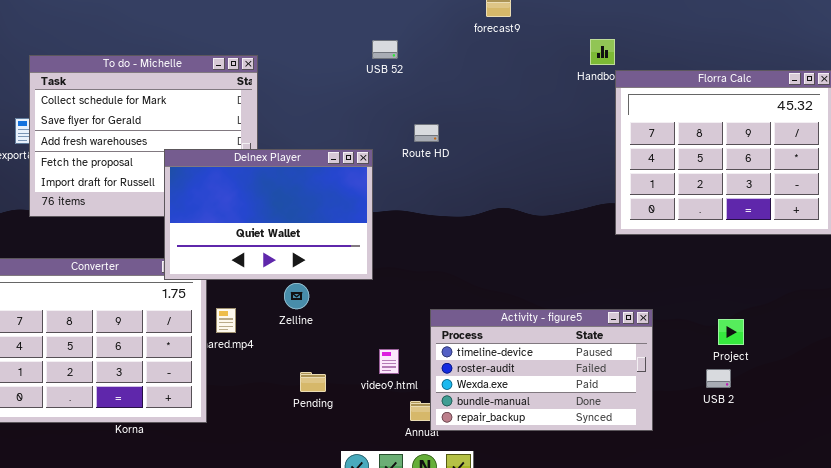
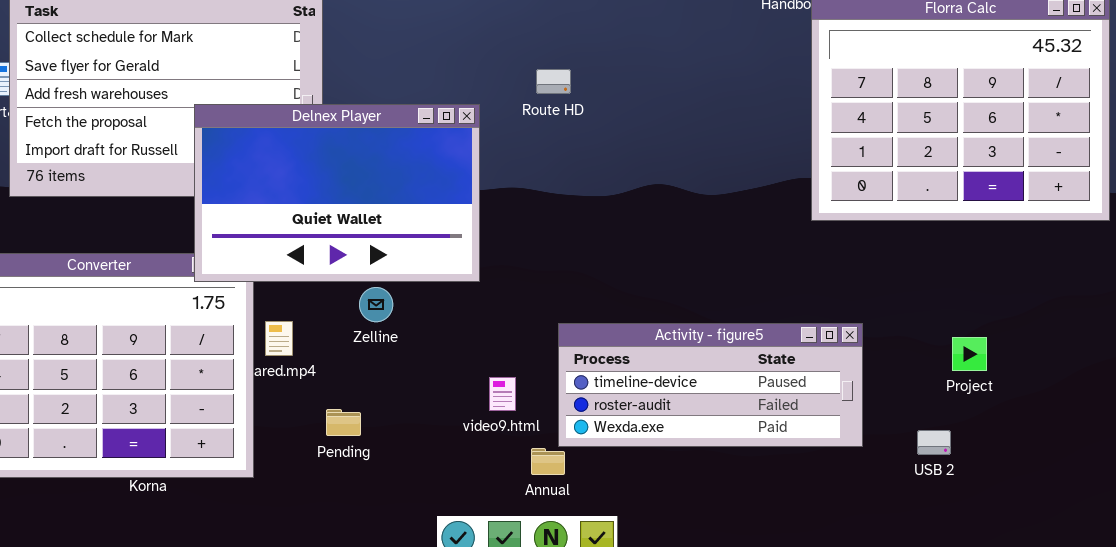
Activity - figure5: [430,309,653,431] -> [558,323,863,447], resized
USB 2: [706,369,731,388] -> [917,430,951,455], moved
Pending: [300,372,326,392] -> [326,409,361,436], moved

